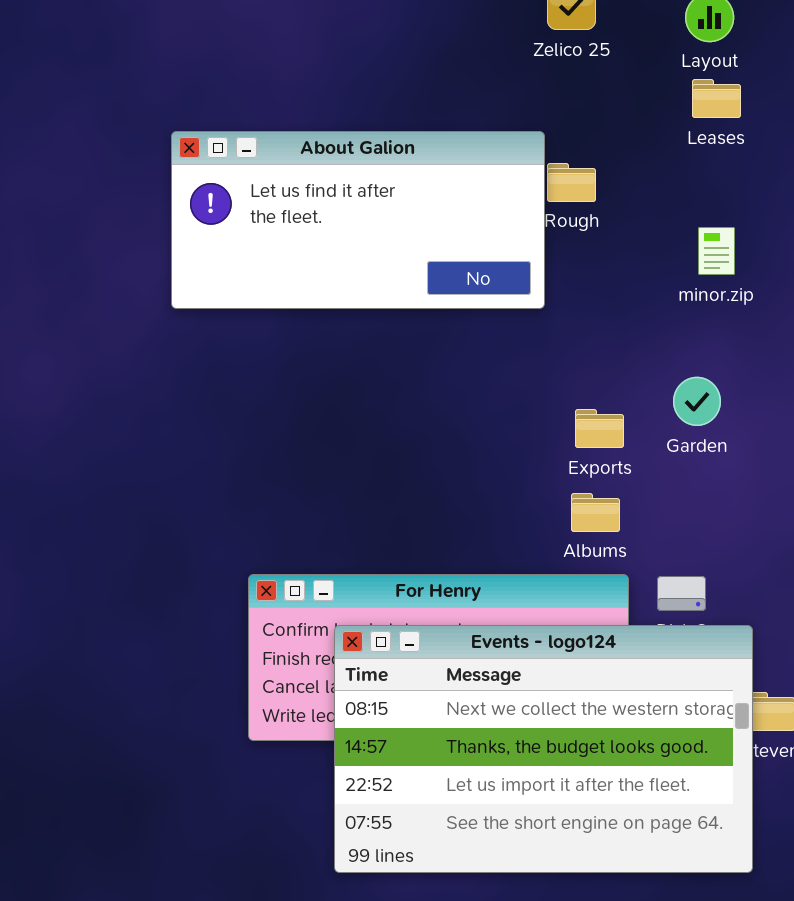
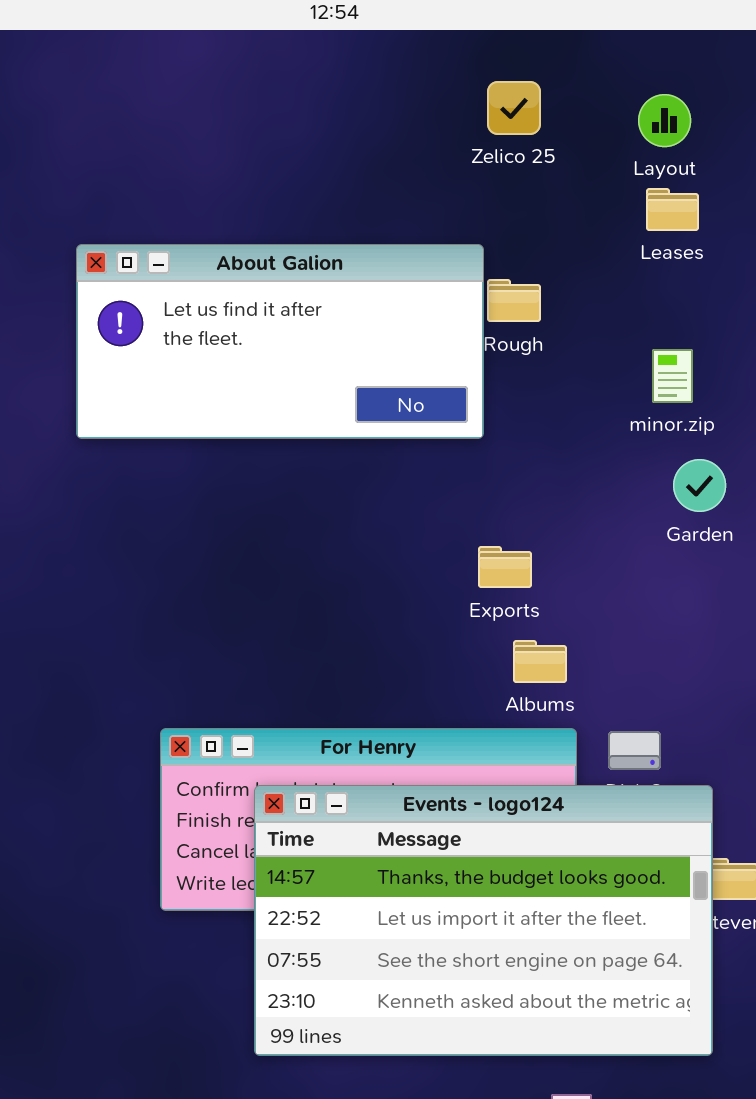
Garden: [673,377,721,426] -> [673,459,726,512], moved
Exports: [575,409,624,448] -> [478,546,532,588], moved
Events - logo124: [334,625,753,873] -> [254,785,713,1056], scrolled down 1 row

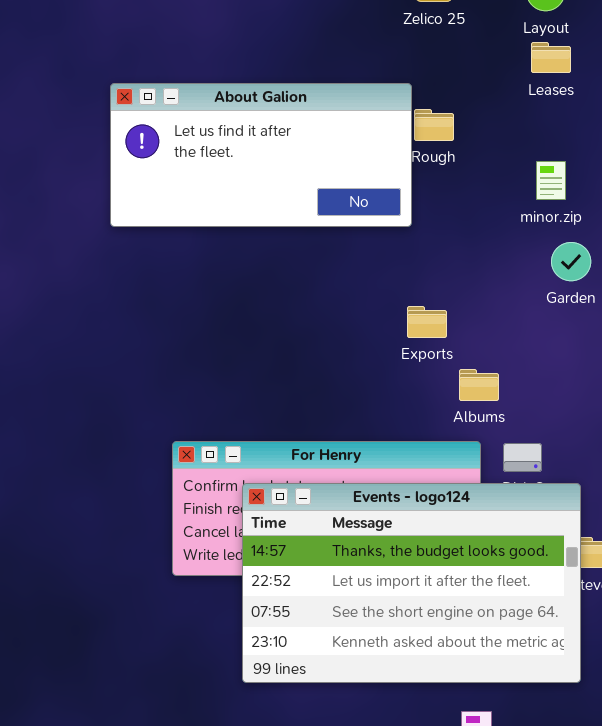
Albums: [513,640,567,683] -> [459,369,499,401], moved

